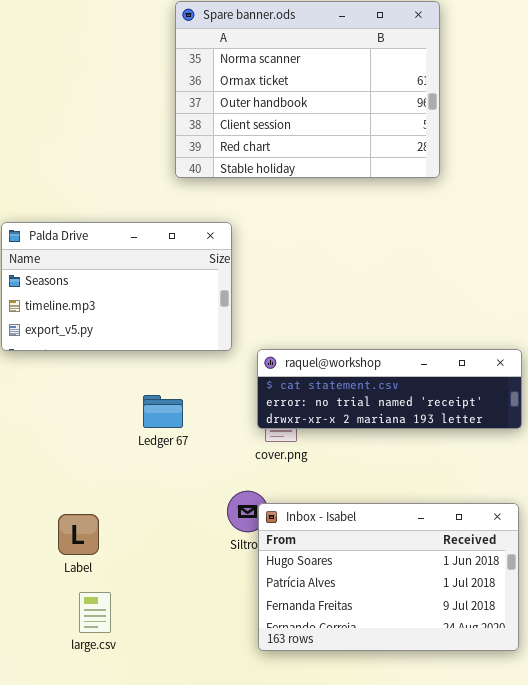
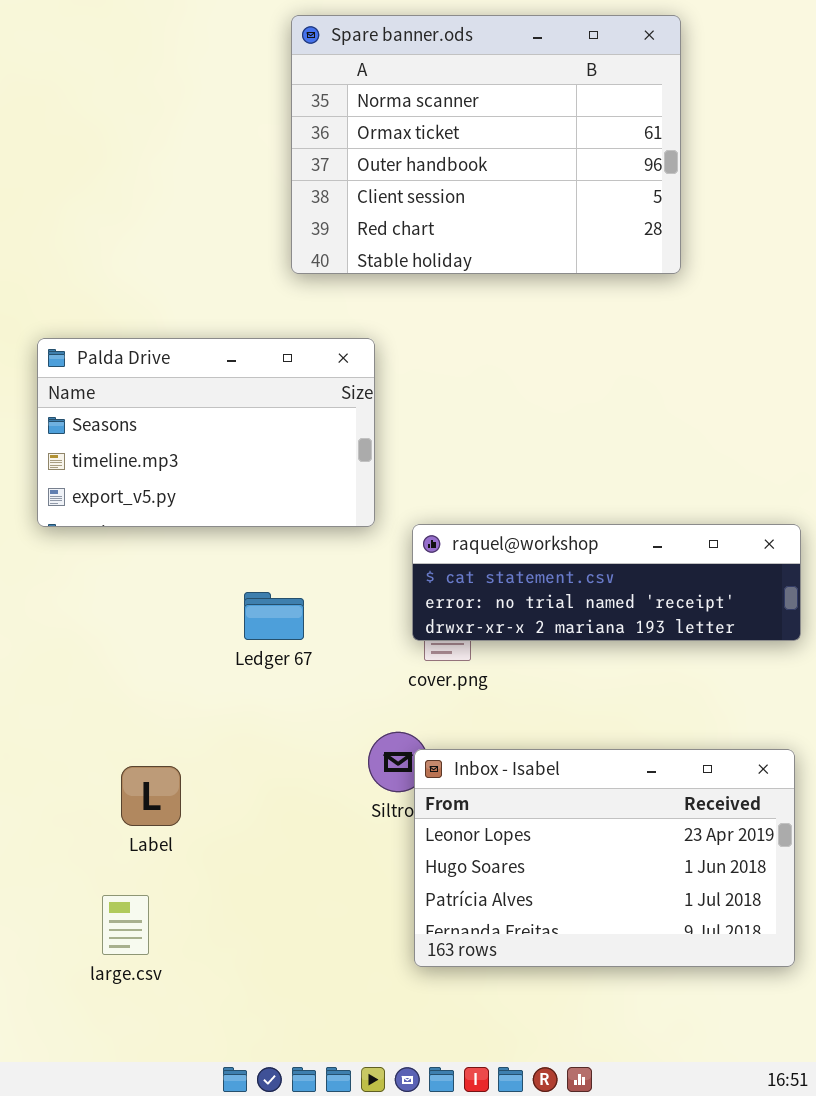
Inbox - Isabel: [258,503,519,651] -> [414,749,795,967], scrolled up 1 row
large.csv: [79,592,111,633] -> [102,895,149,955], moved

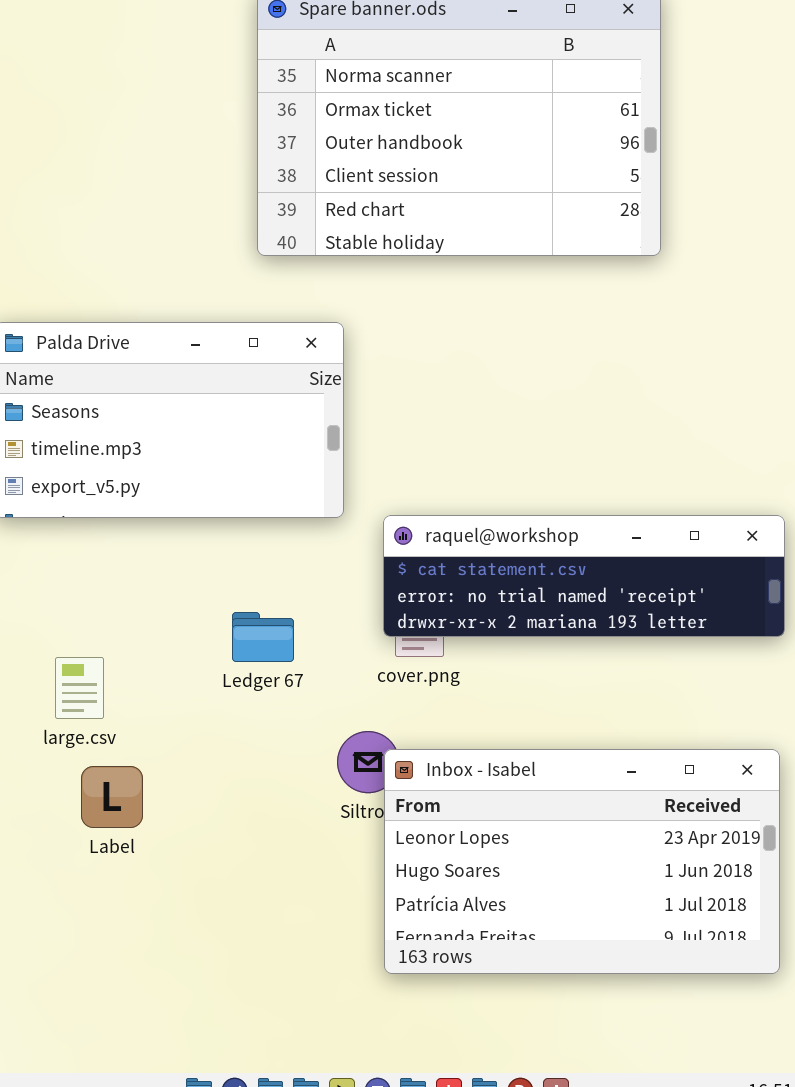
Ledger 67: [244,592,304,640] -> [232,612,294,662], moved
large.csv: [102,895,149,955] -> [55,657,104,719], moved

